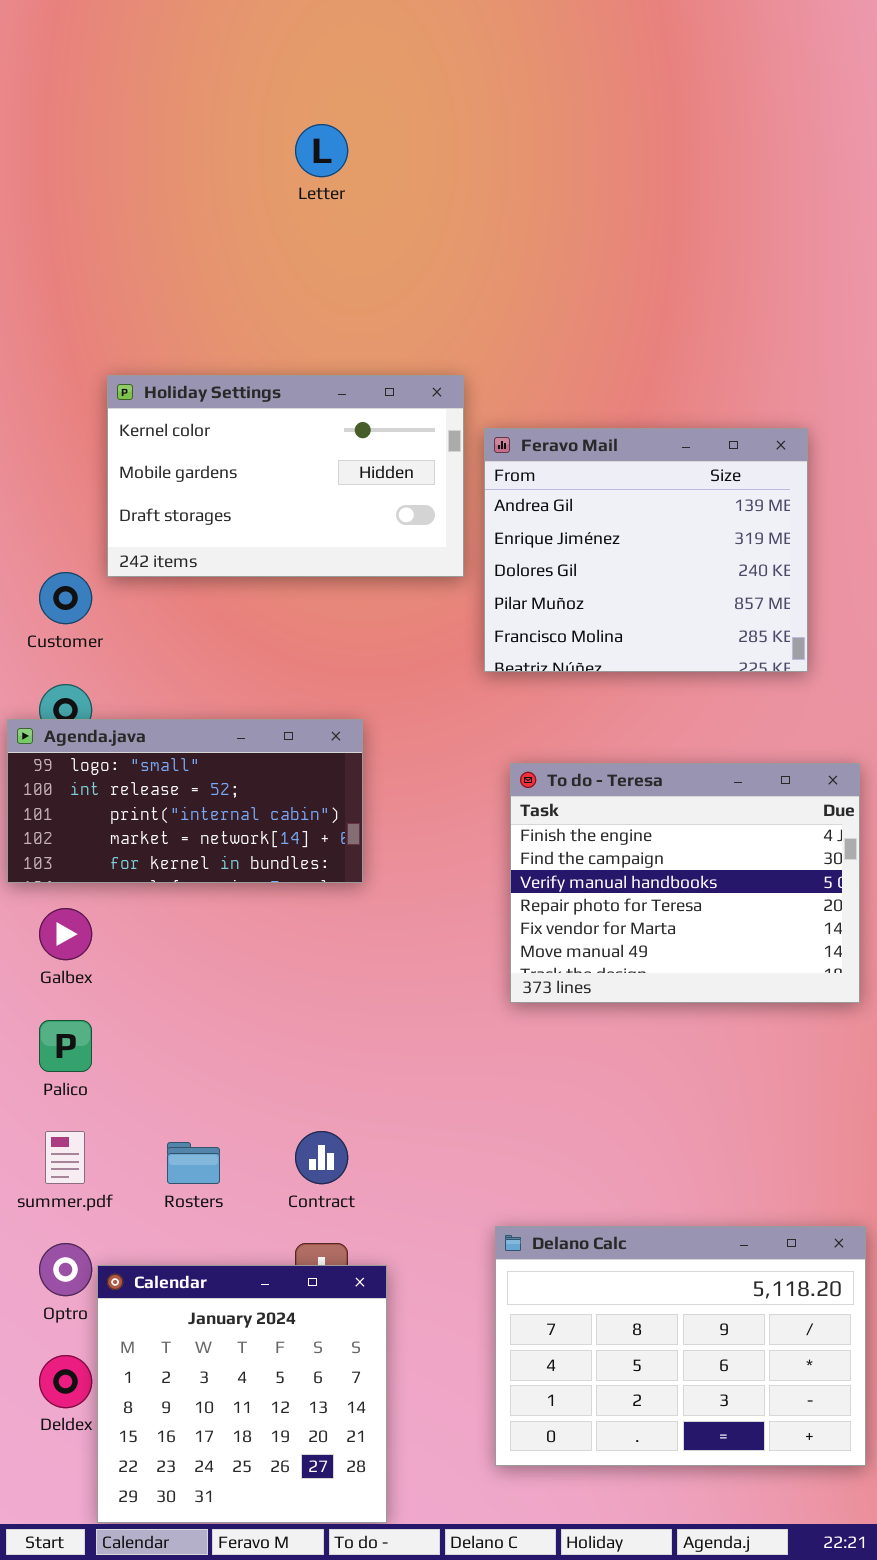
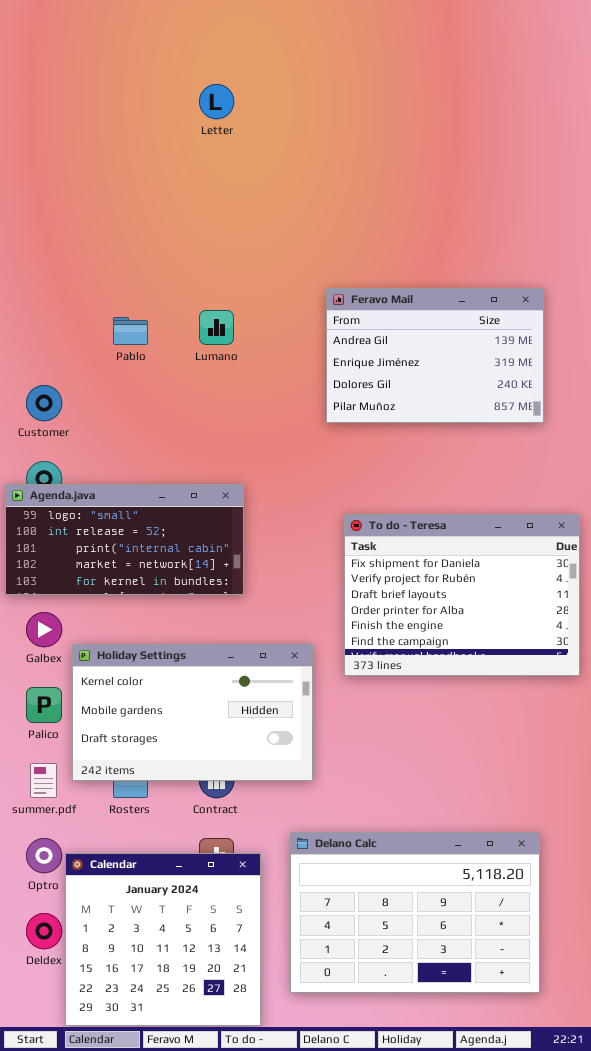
Holiday Settings: [107,375,464,577] -> [72,644,313,781], moved
Feravo Mail: [484,428,808,672] -> [326,288,544,423], resized
To do - Teresa: [510,763,860,1003] -> [344,514,580,676], scrolled up 4 rows
Delano Calc: [495,1226,866,1466] -> [290,832,540,993], moved

